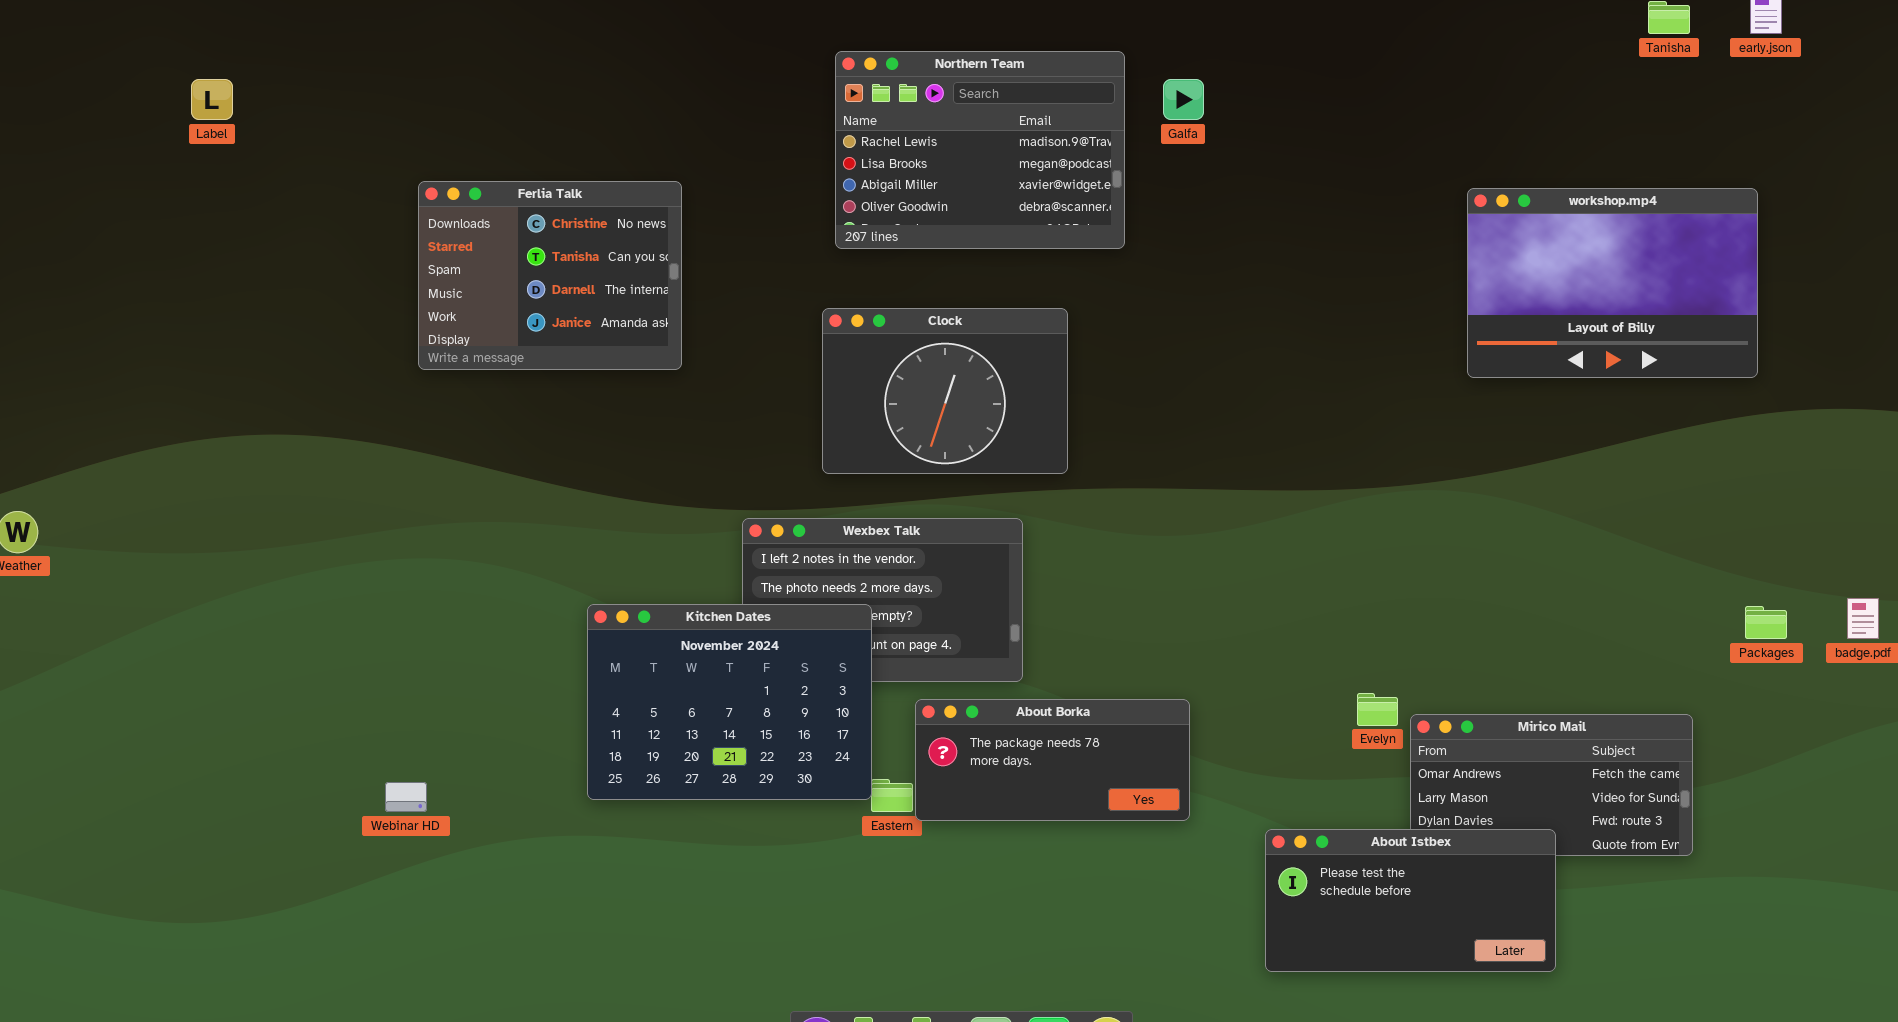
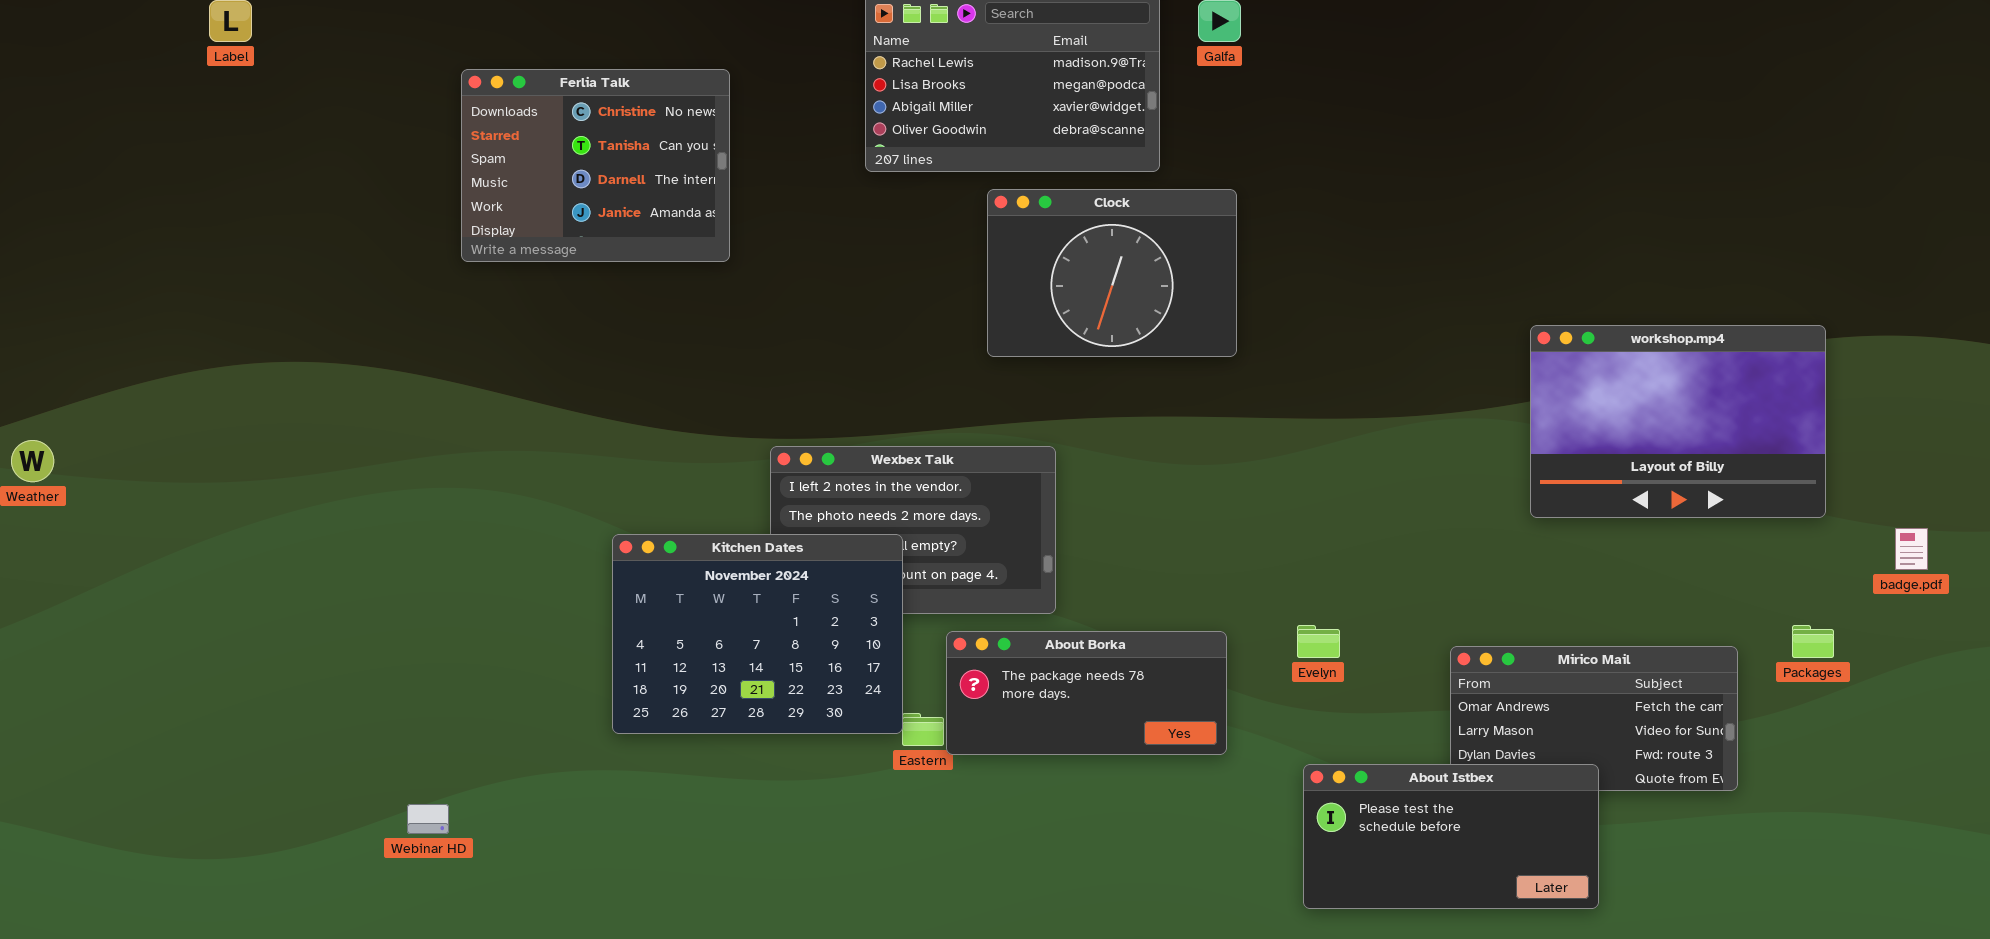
Ferlia Talk: [418,181,682,370] -> [461,69,730,262], moved
workshop.mp4: [1467,188,1758,378] -> [1530,325,1826,518], moved
Clock: [822,308,1068,474] -> [987,189,1237,357], moved
Packages: [1745,606,1787,639] -> [1792,625,1834,658], moved
Evelyn: [1357,693,1398,726] -> [1297,625,1340,658], moved
Webinar HD: [385,782,427,812] -> [407,804,449,834], moved

